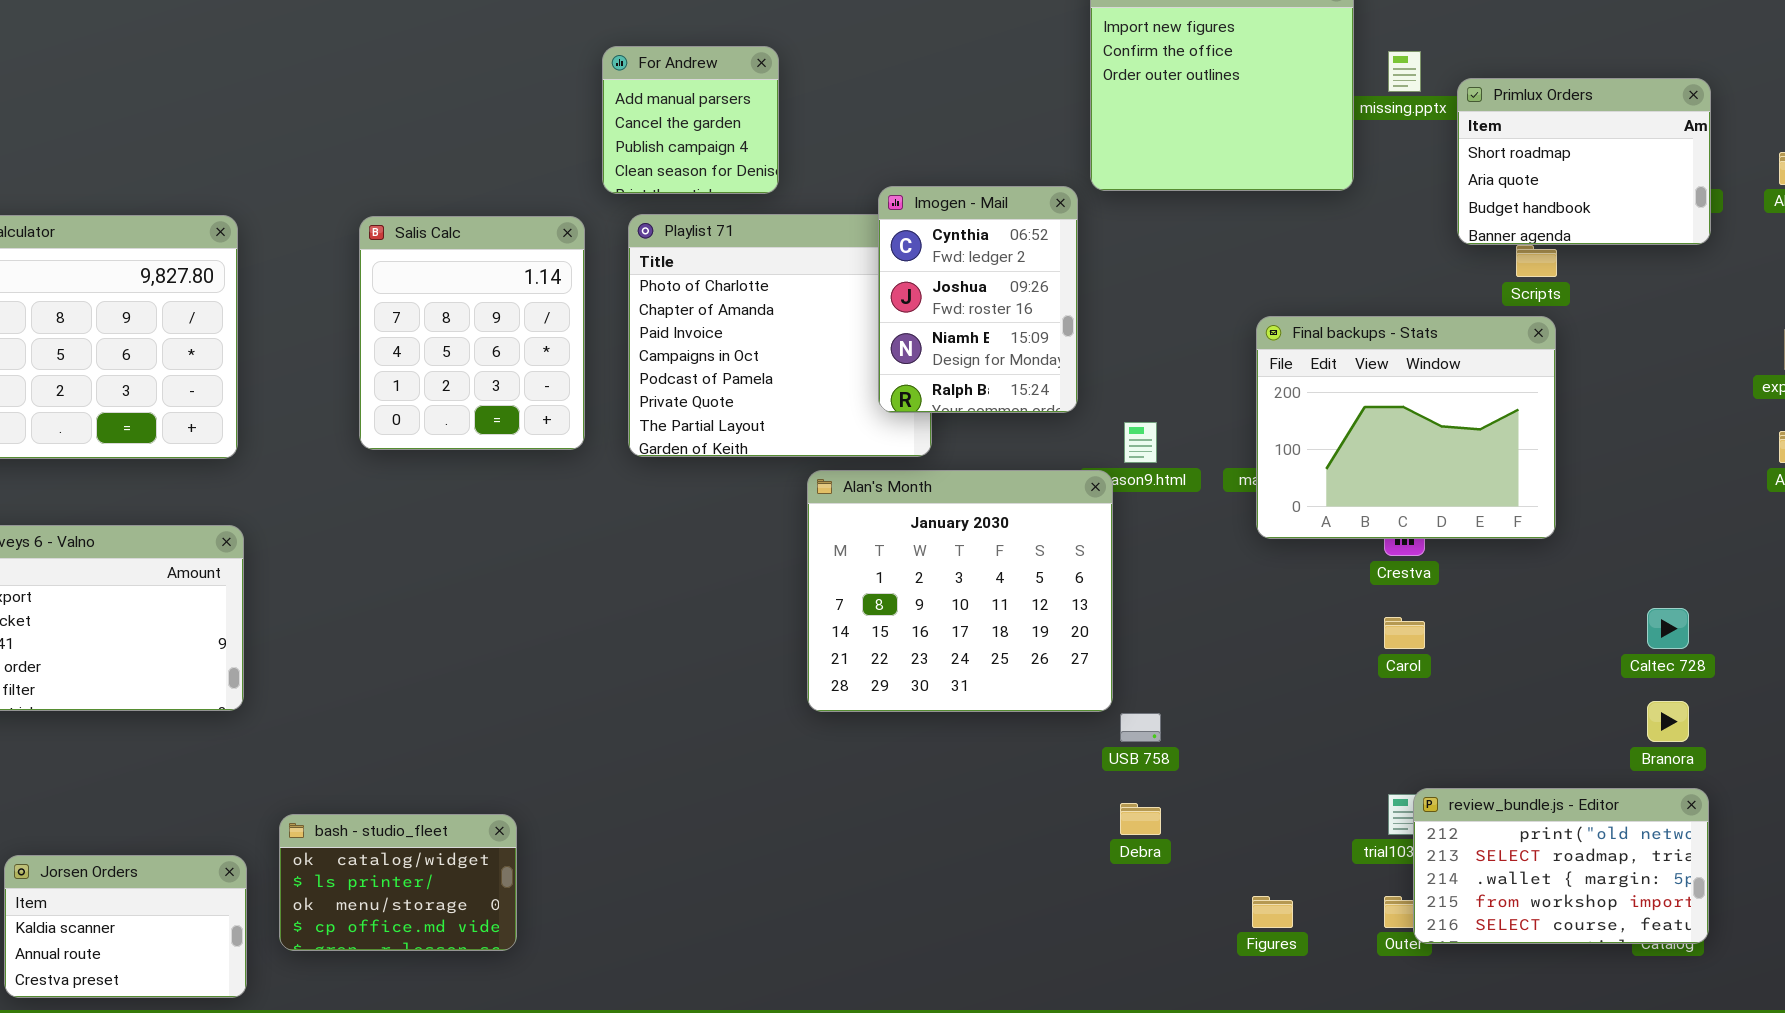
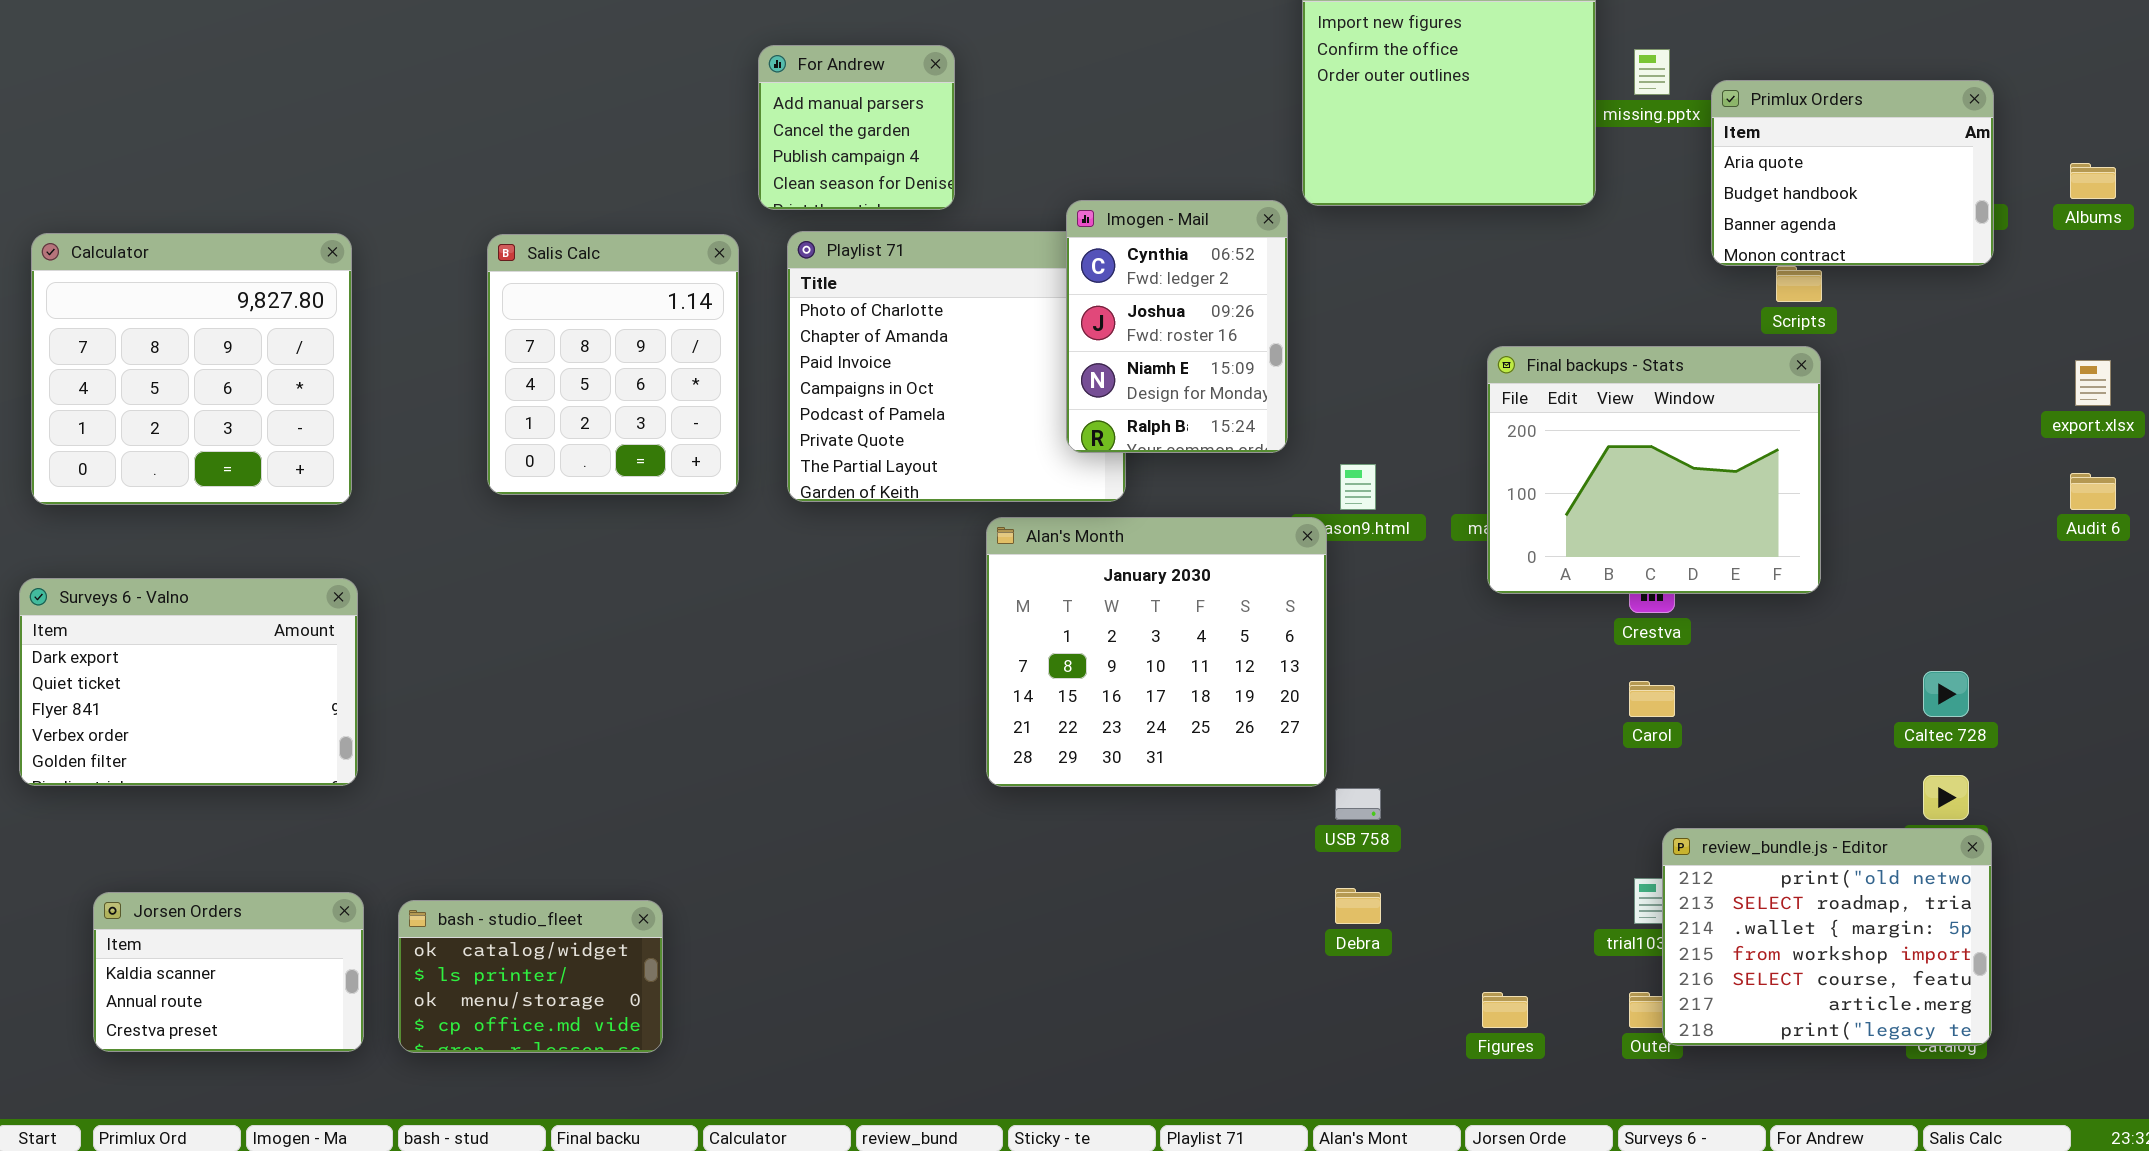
Primlux Orders: [1457,78,1711,245] -> [1711,80,1994,266], scrolled down 1 row
review_bundle.js - Editor: [1413,788,1709,944] -> [1662,828,1992,1046], resized
Jorsen Orders: [4,855,247,998] -> [93,892,364,1052], moved

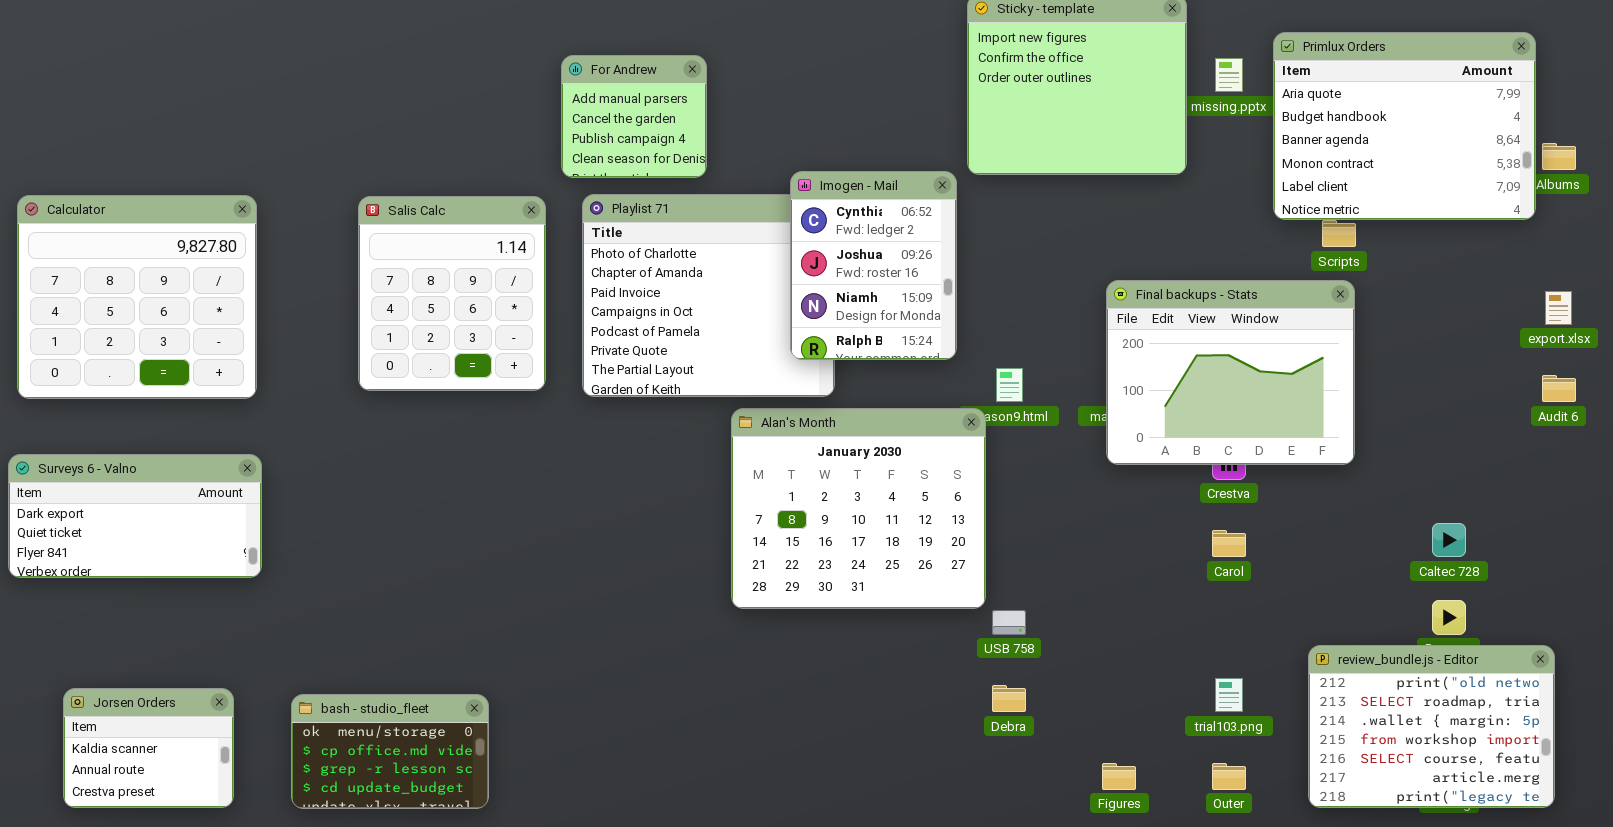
Primlux Orders: [1711,80,1994,266] -> [1273,32,1536,220], resized
Surveys 6 - Valno: [19,578,358,786] -> [8,454,262,578], resized
review_bundle.js - Editor: [1662,828,1992,1046] -> [1308,645,1555,808], moved
Jorsen Orders: [93,892,364,1052] -> [63,688,234,808], resized
bash - studio_fleet: [398,900,663,1053] -> [291,694,489,809], scrolled down 2 rows

